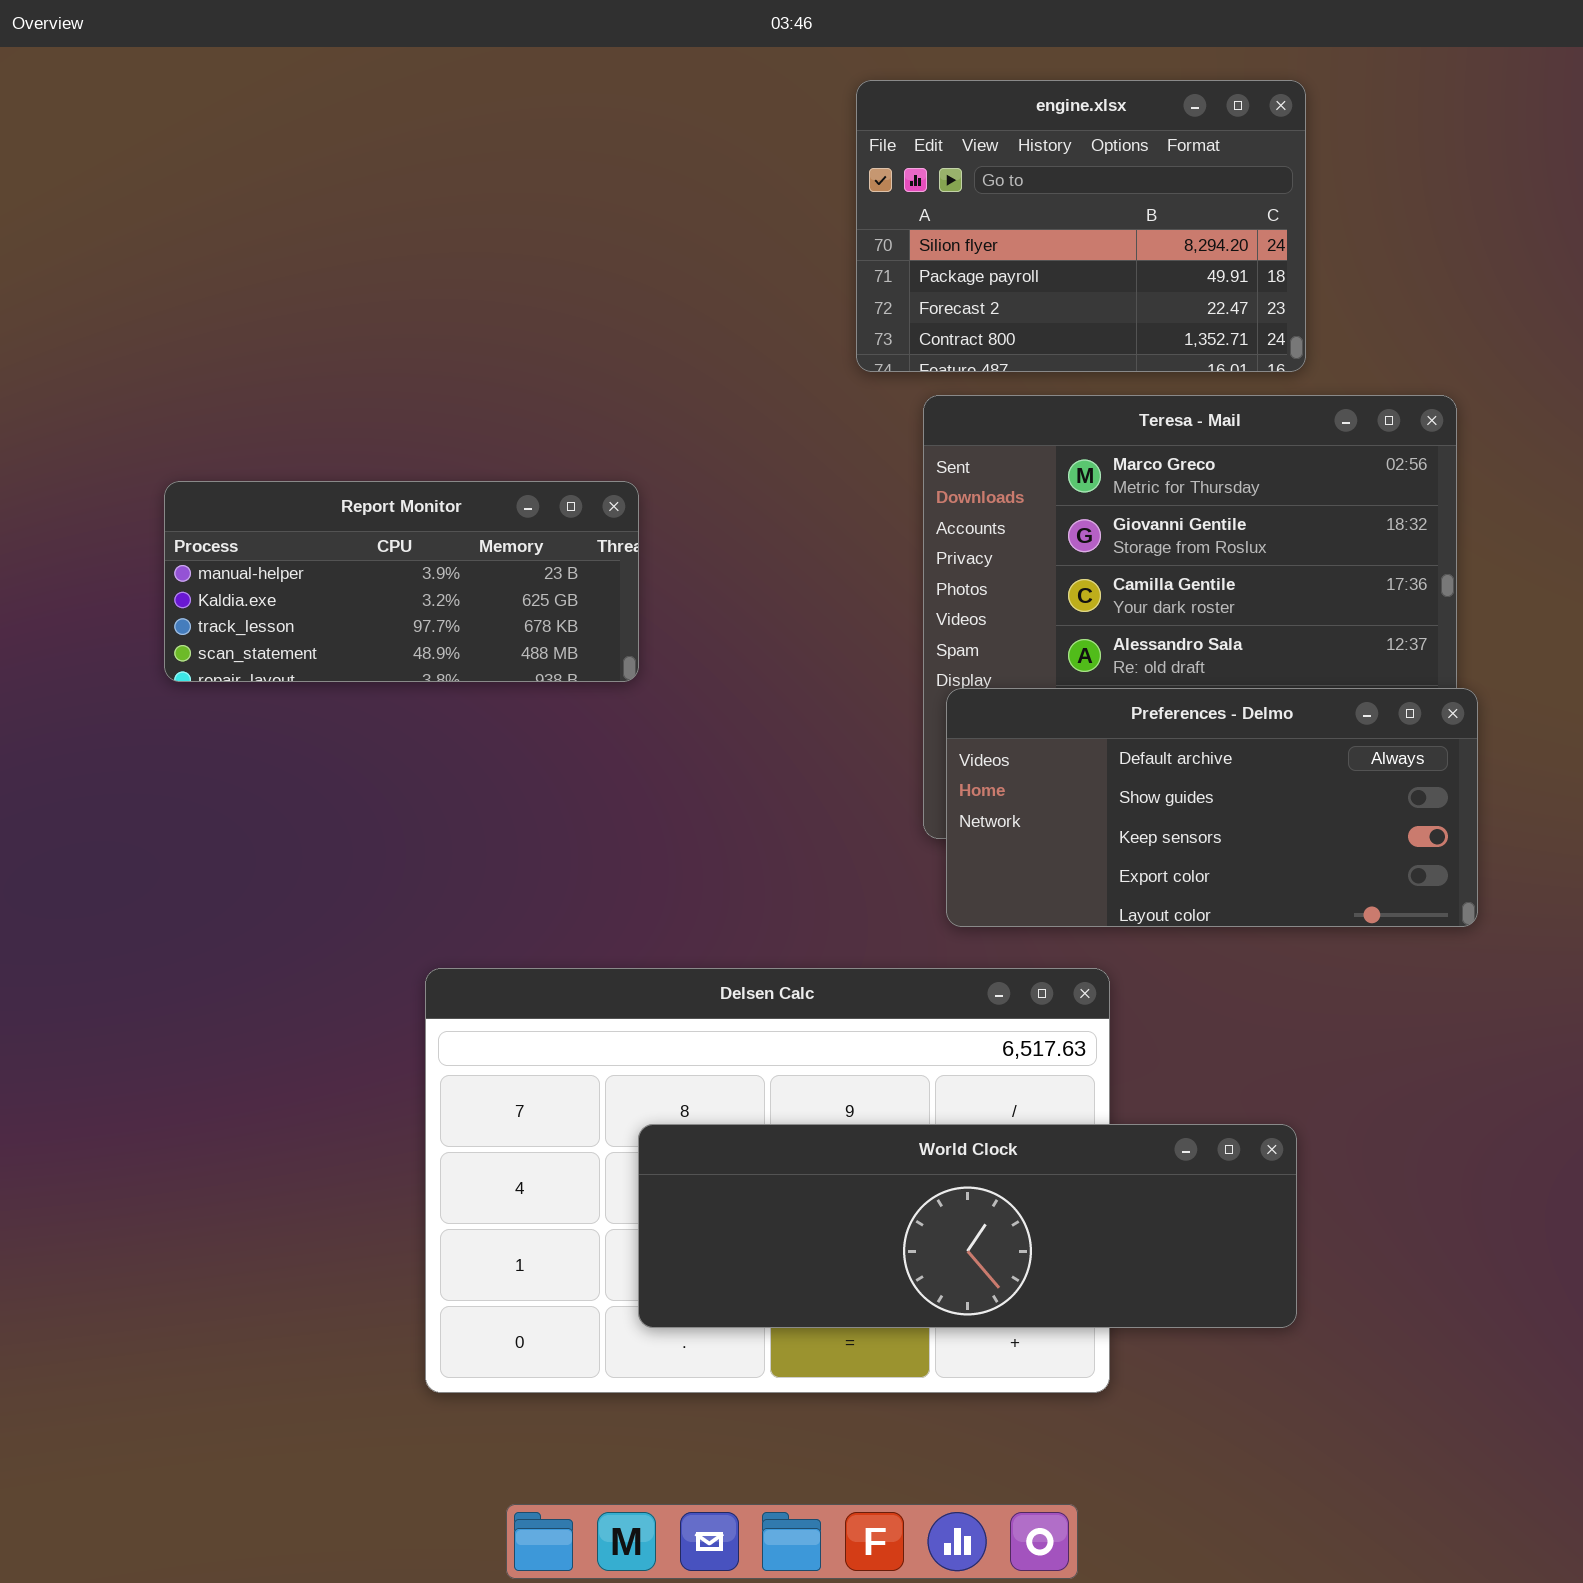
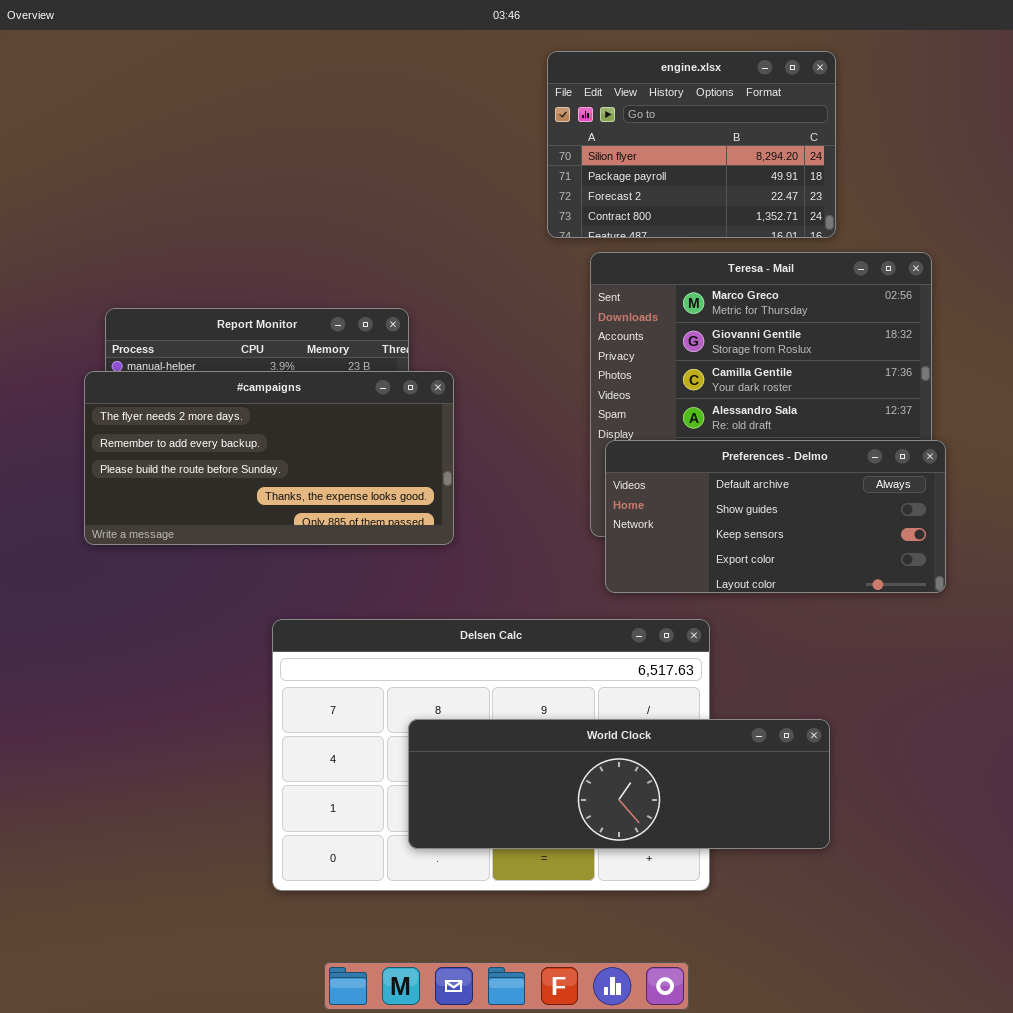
#campaigns: none -> [84,371,454,545], opened

